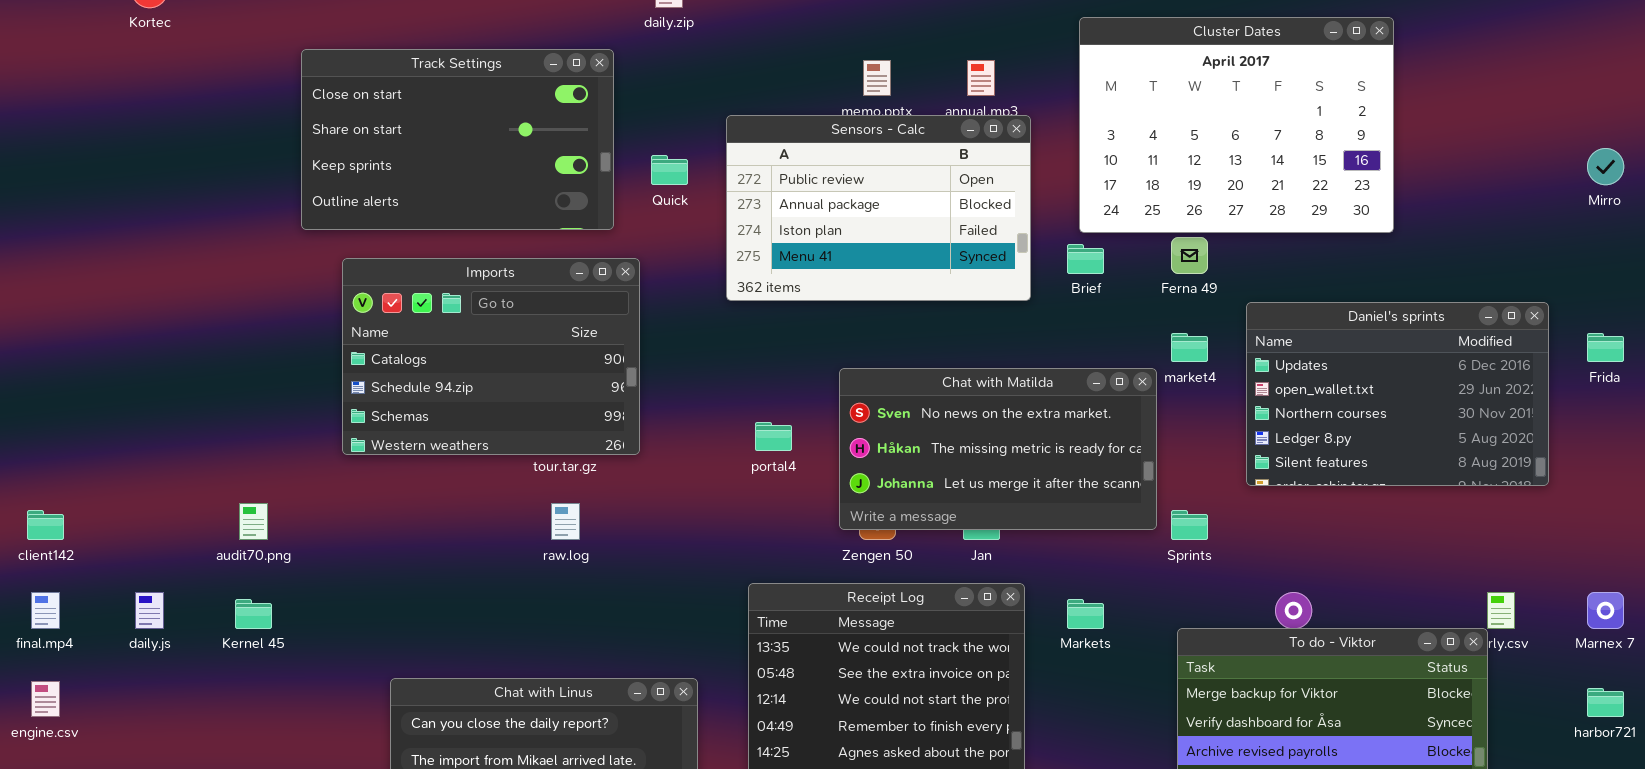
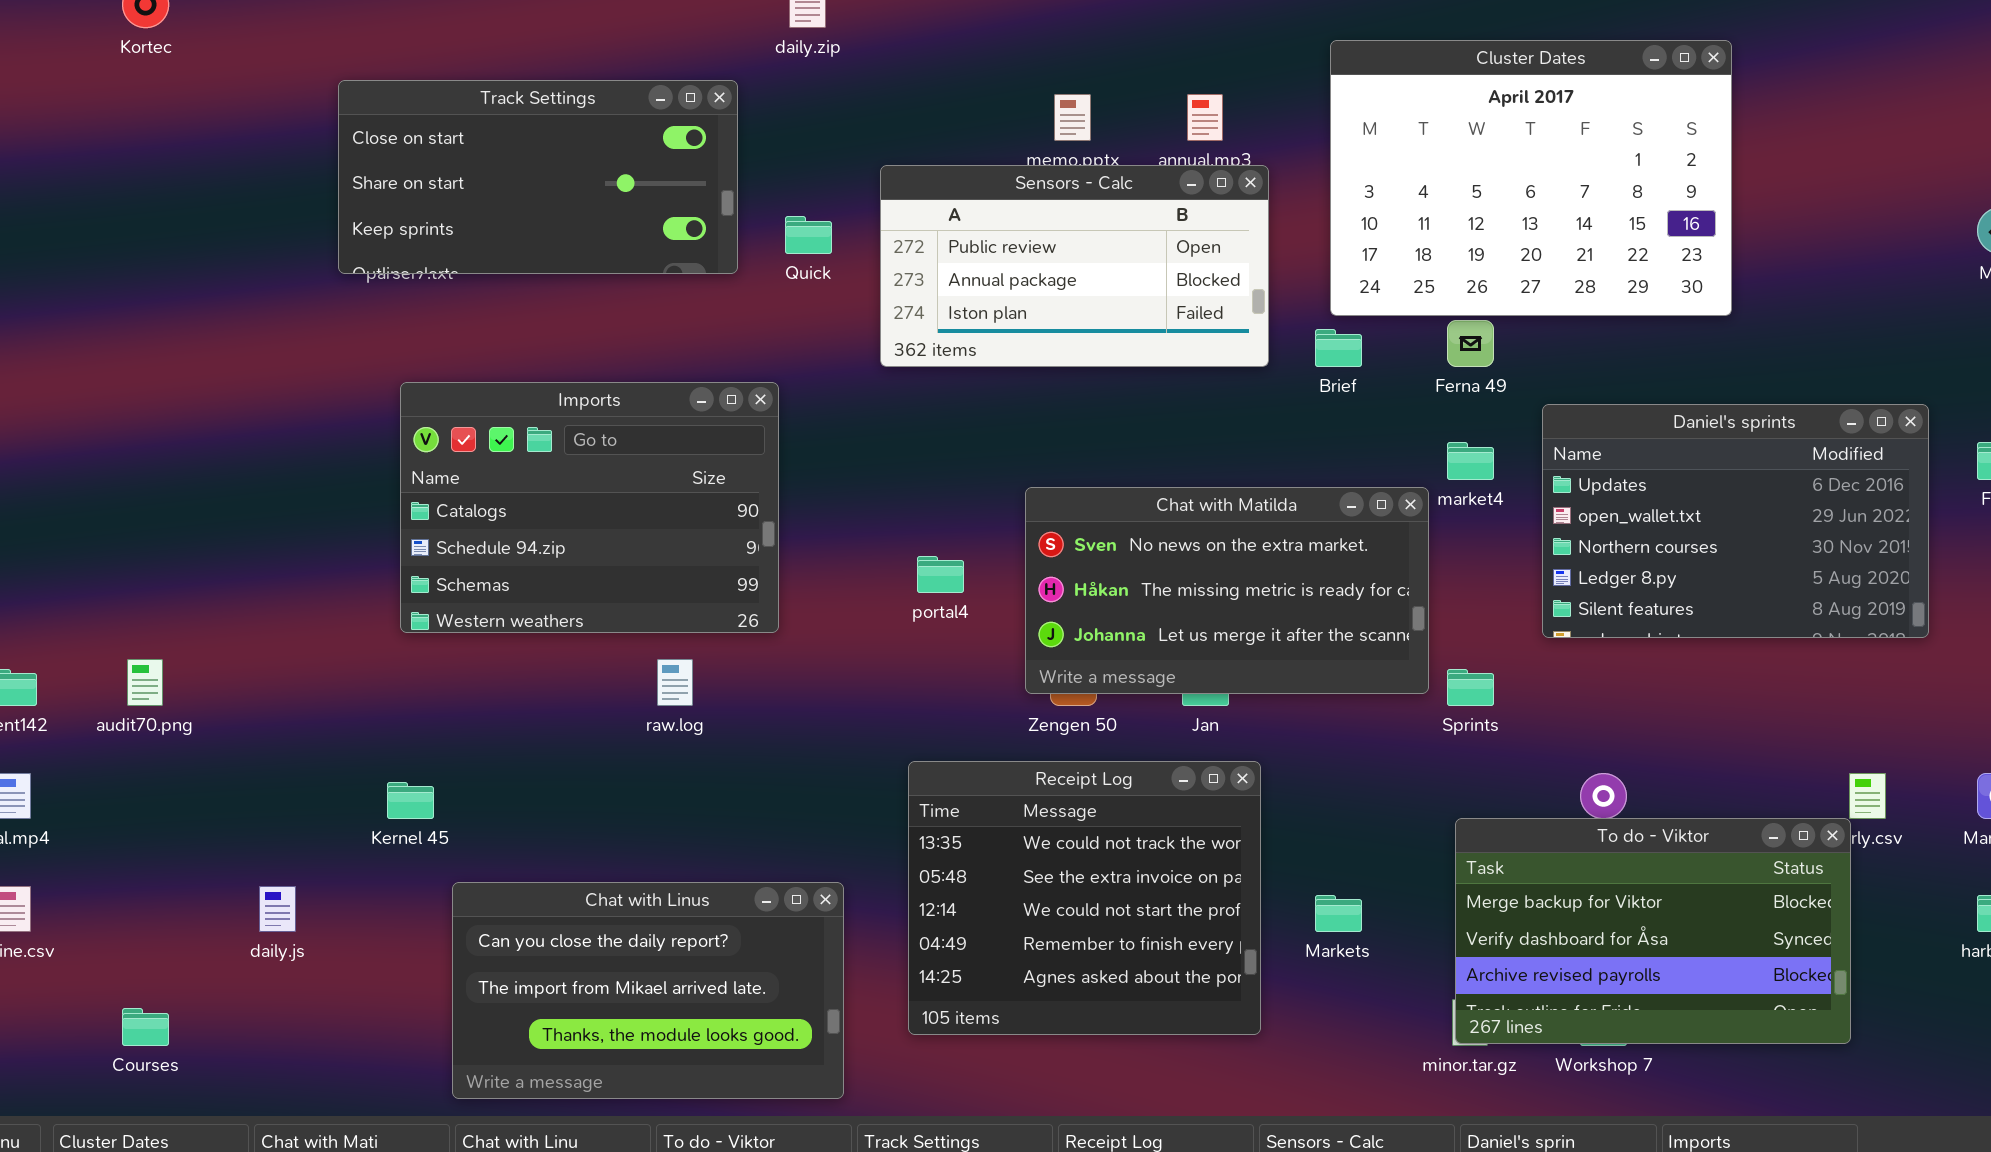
Track Settings: [301,49,614,230] -> [338,80,738,274], resized
Sensors - Calc: [726,115,1031,301] -> [880,165,1269,367], resized
Imports: [342,258,640,455] -> [400,382,779,633], moved
audit70.png: [239,503,268,540] -> [127,659,163,706], moved
daily.js: [135,592,164,629] -> [259,886,296,932], moved
Kernel 45: [235,599,272,629] -> [387,782,434,819], moved
Markets: [1067,599,1104,629] -> [1315,895,1362,932], moved

